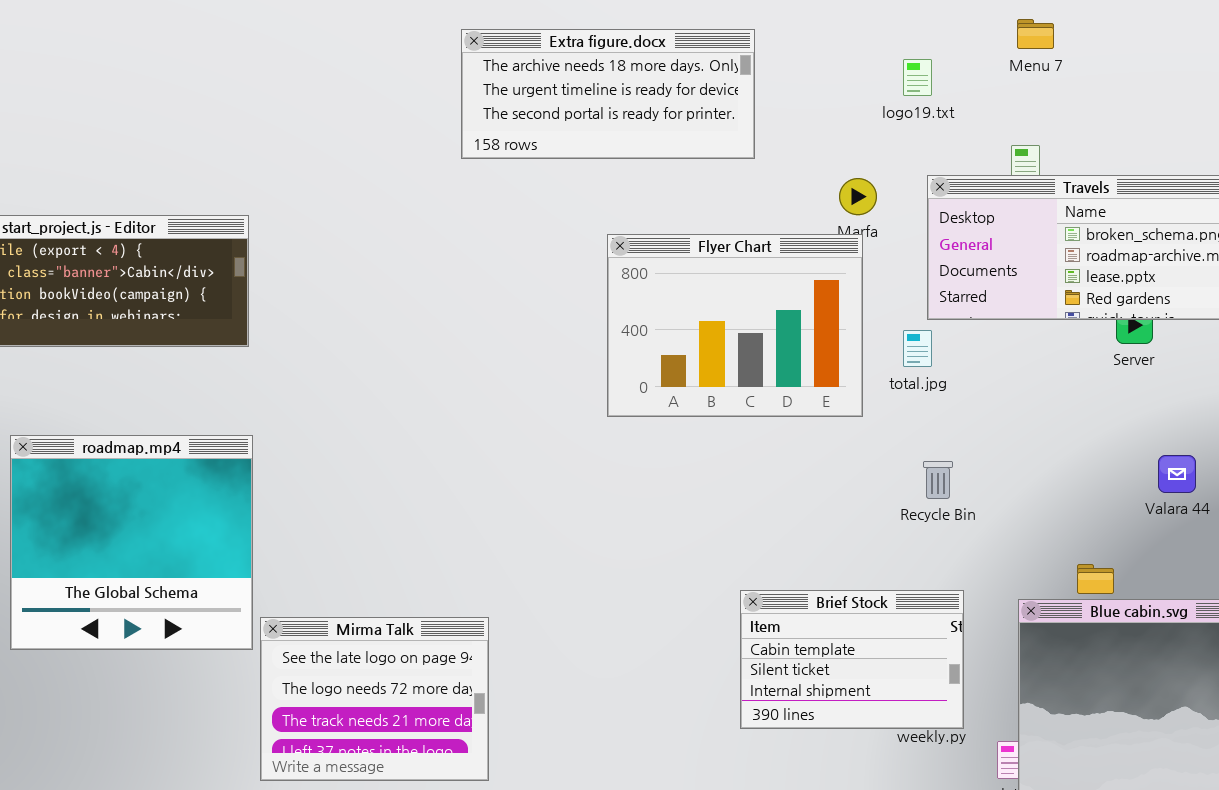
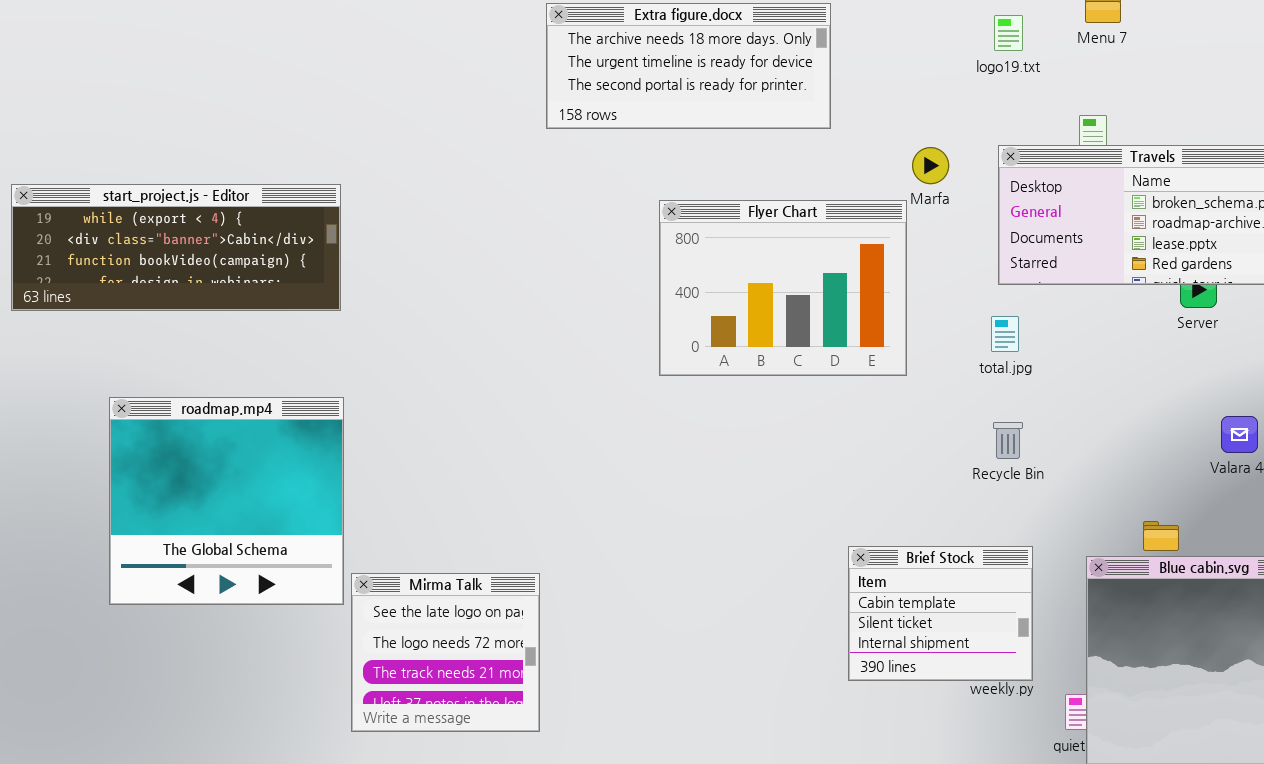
logo19.txt: [903,59,932,96] -> [994,15,1023,51], moved
Flyer Chart: [607,234,863,417] -> [659,200,907,376], moved
total.jpg: [903,330,932,367] -> [991,316,1019,352], moved
Brief Stock: [740,590,964,729] -> [848,546,1033,681], resized
Mirma Talk: [260,617,489,781] -> [351,573,540,732], resized

